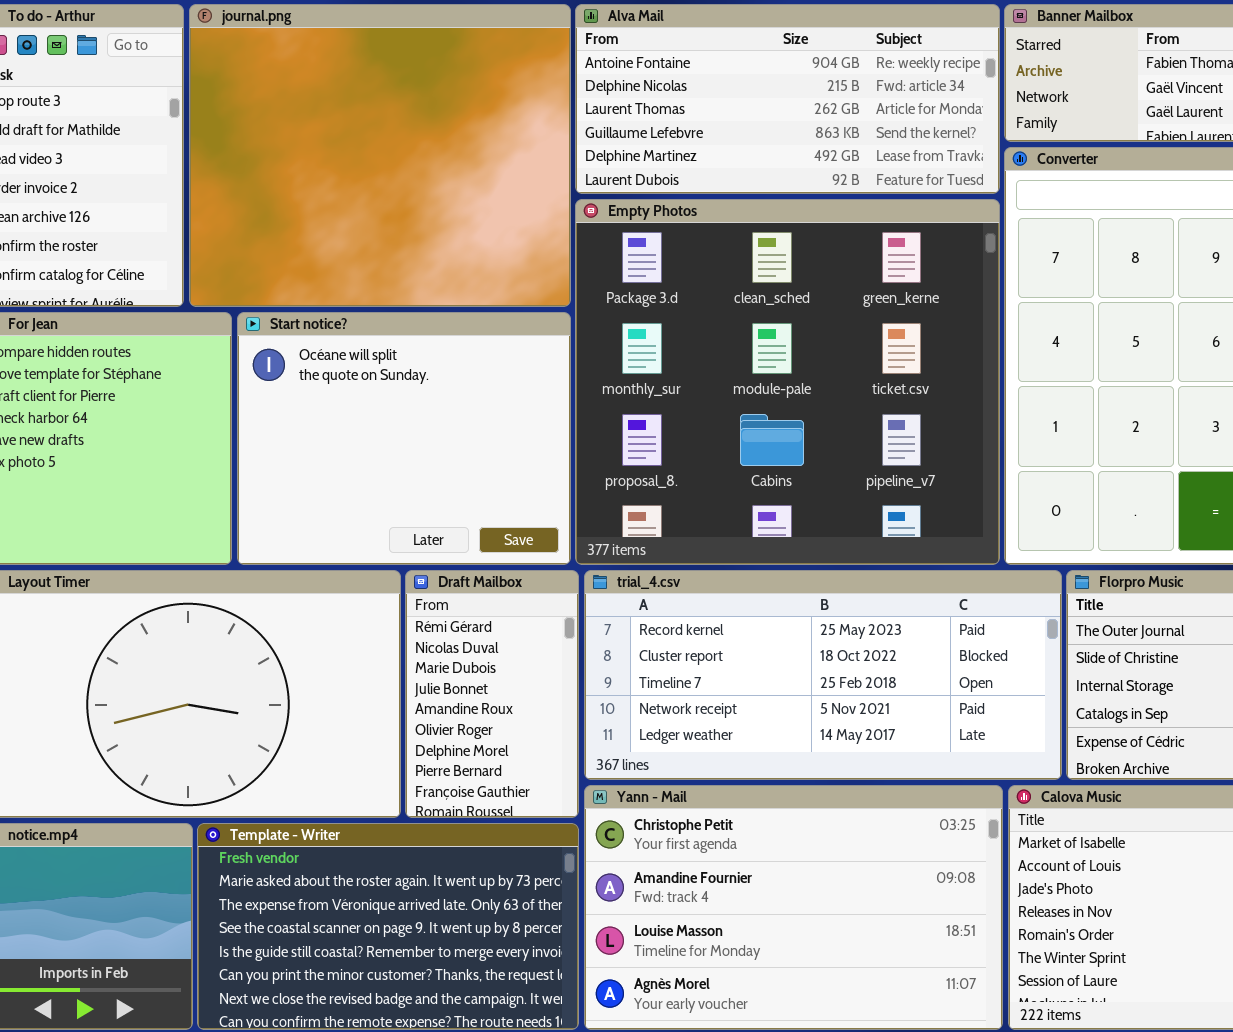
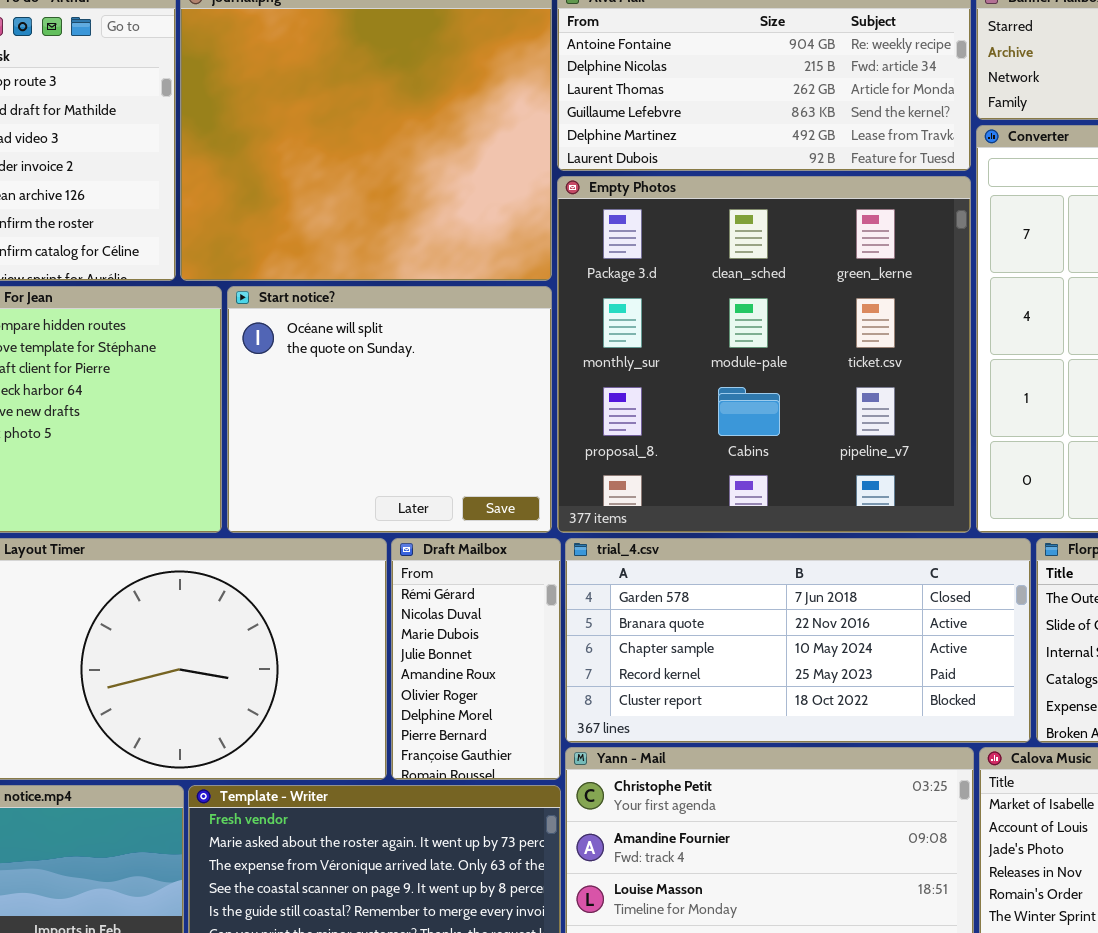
trial_4.csv: [584,570,1062,780] -> [565,538,1031,743], scrolled up 3 rows

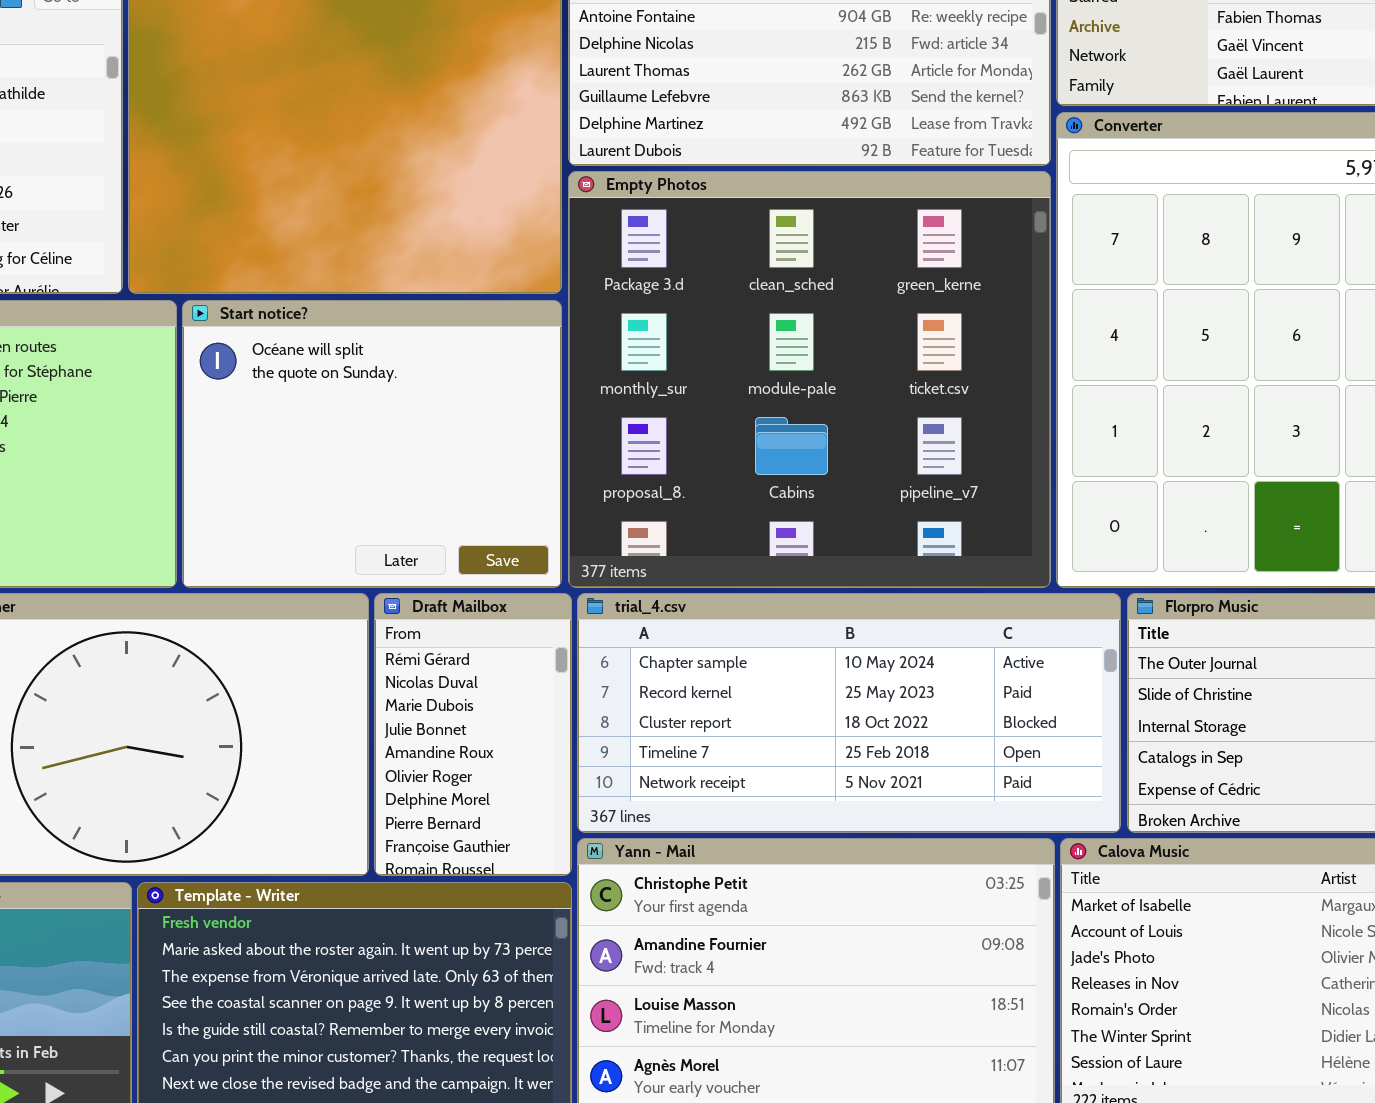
trial_4.csv: [565,538,1031,743] -> [577,593,1121,833], scrolled down 2 rows

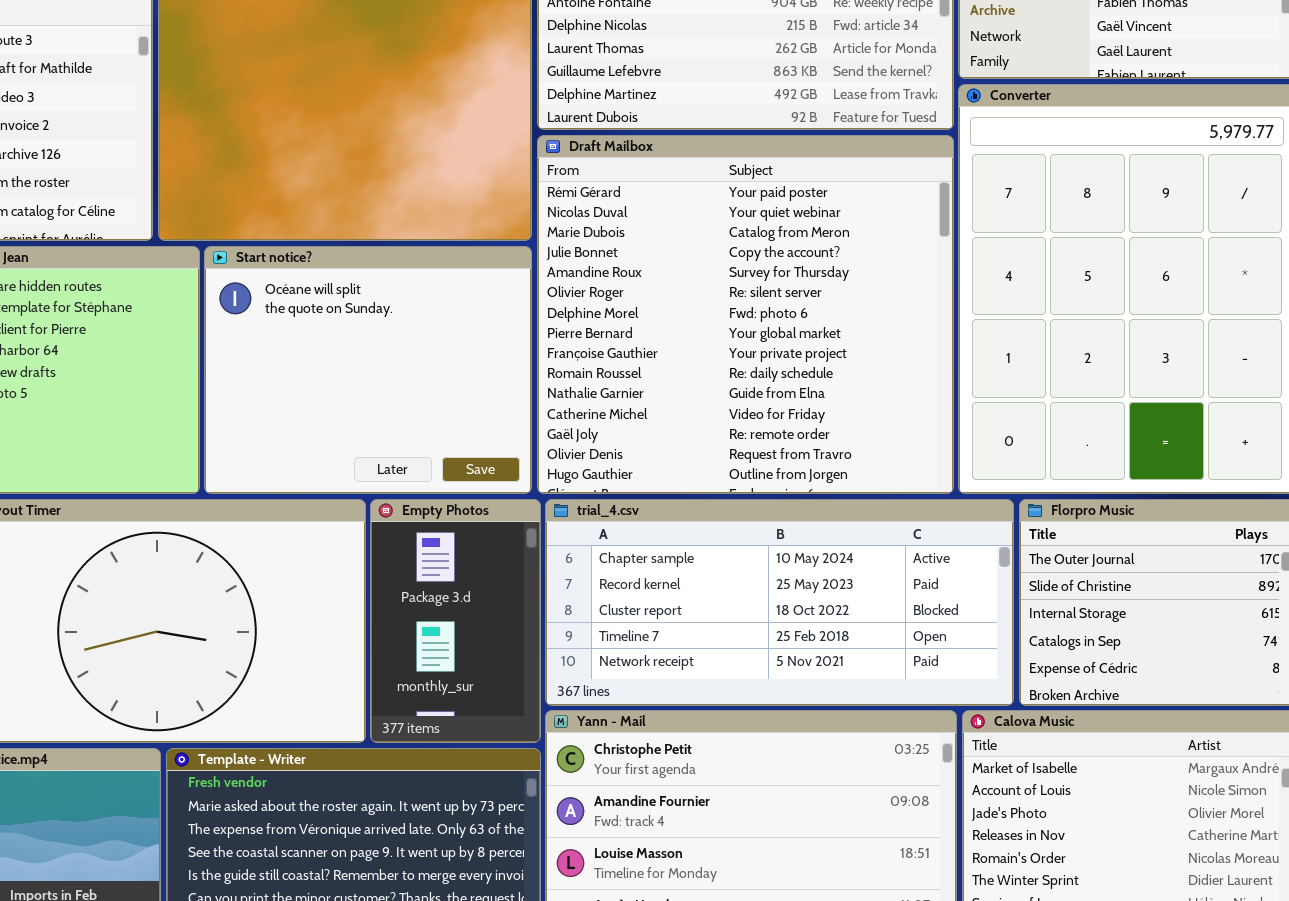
Empty Photos: [568,171,1051,588] -> [370,499,541,743], moved, resized
Draft Mailbox: [374,593,572,876] -> [537,135,954,494], moved, resized

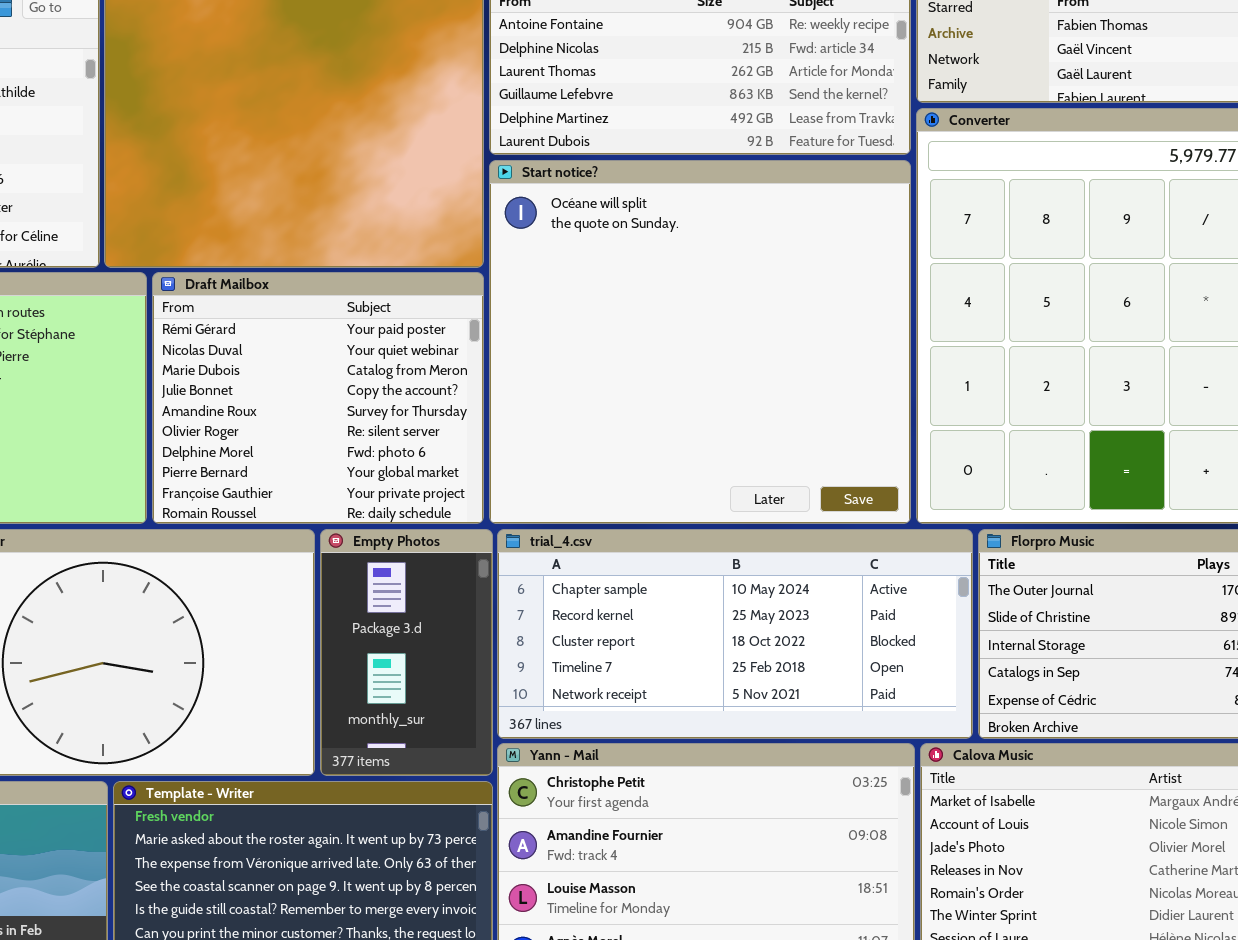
Draft Mailbox: [537,135,954,494] -> [152,272,484,524], moved, resized
Start notice?: [204,246,532,494] -> [489,160,911,524], moved, resized

